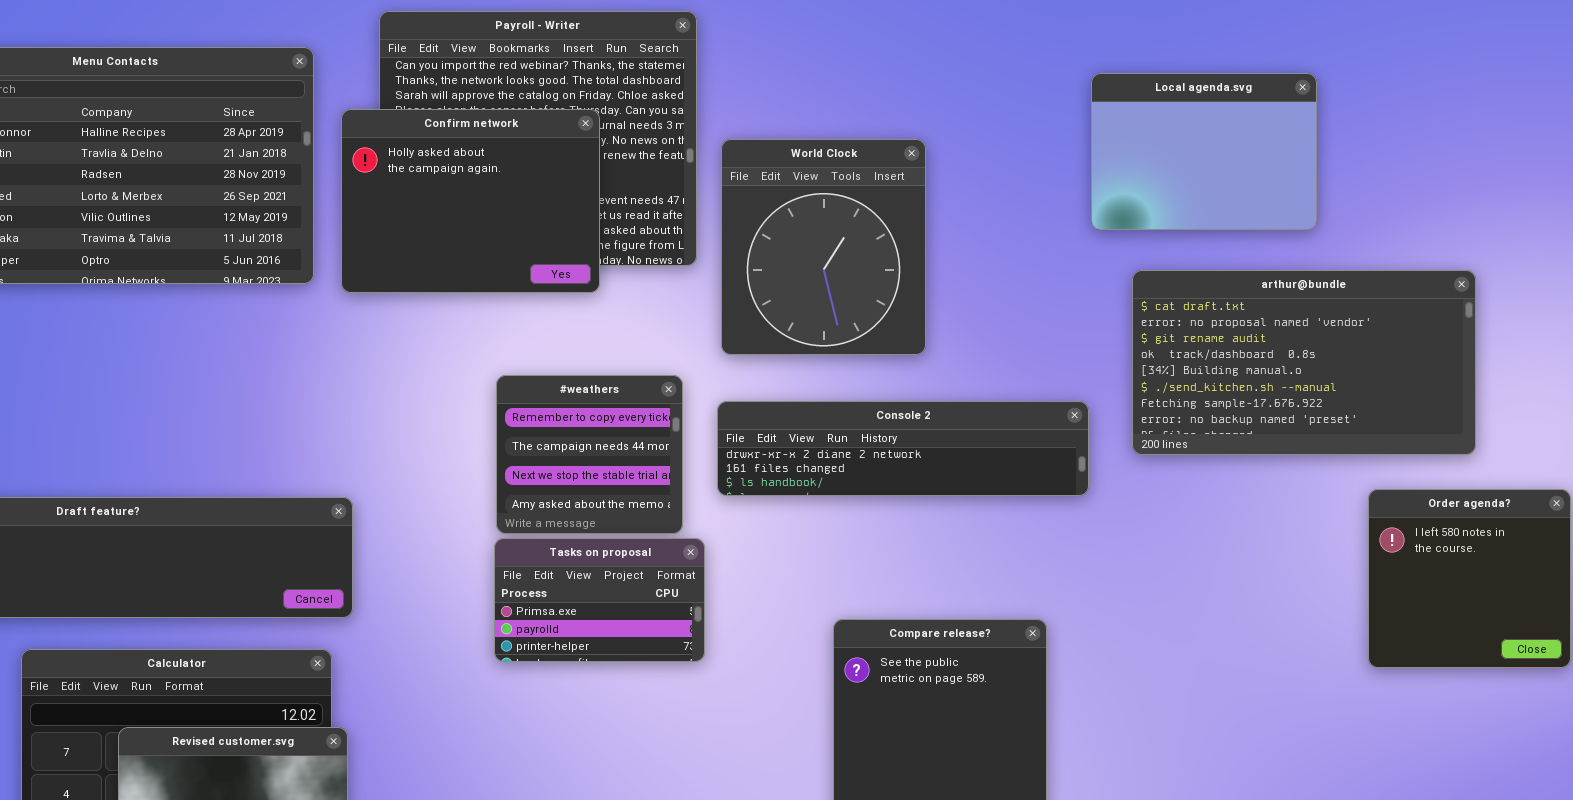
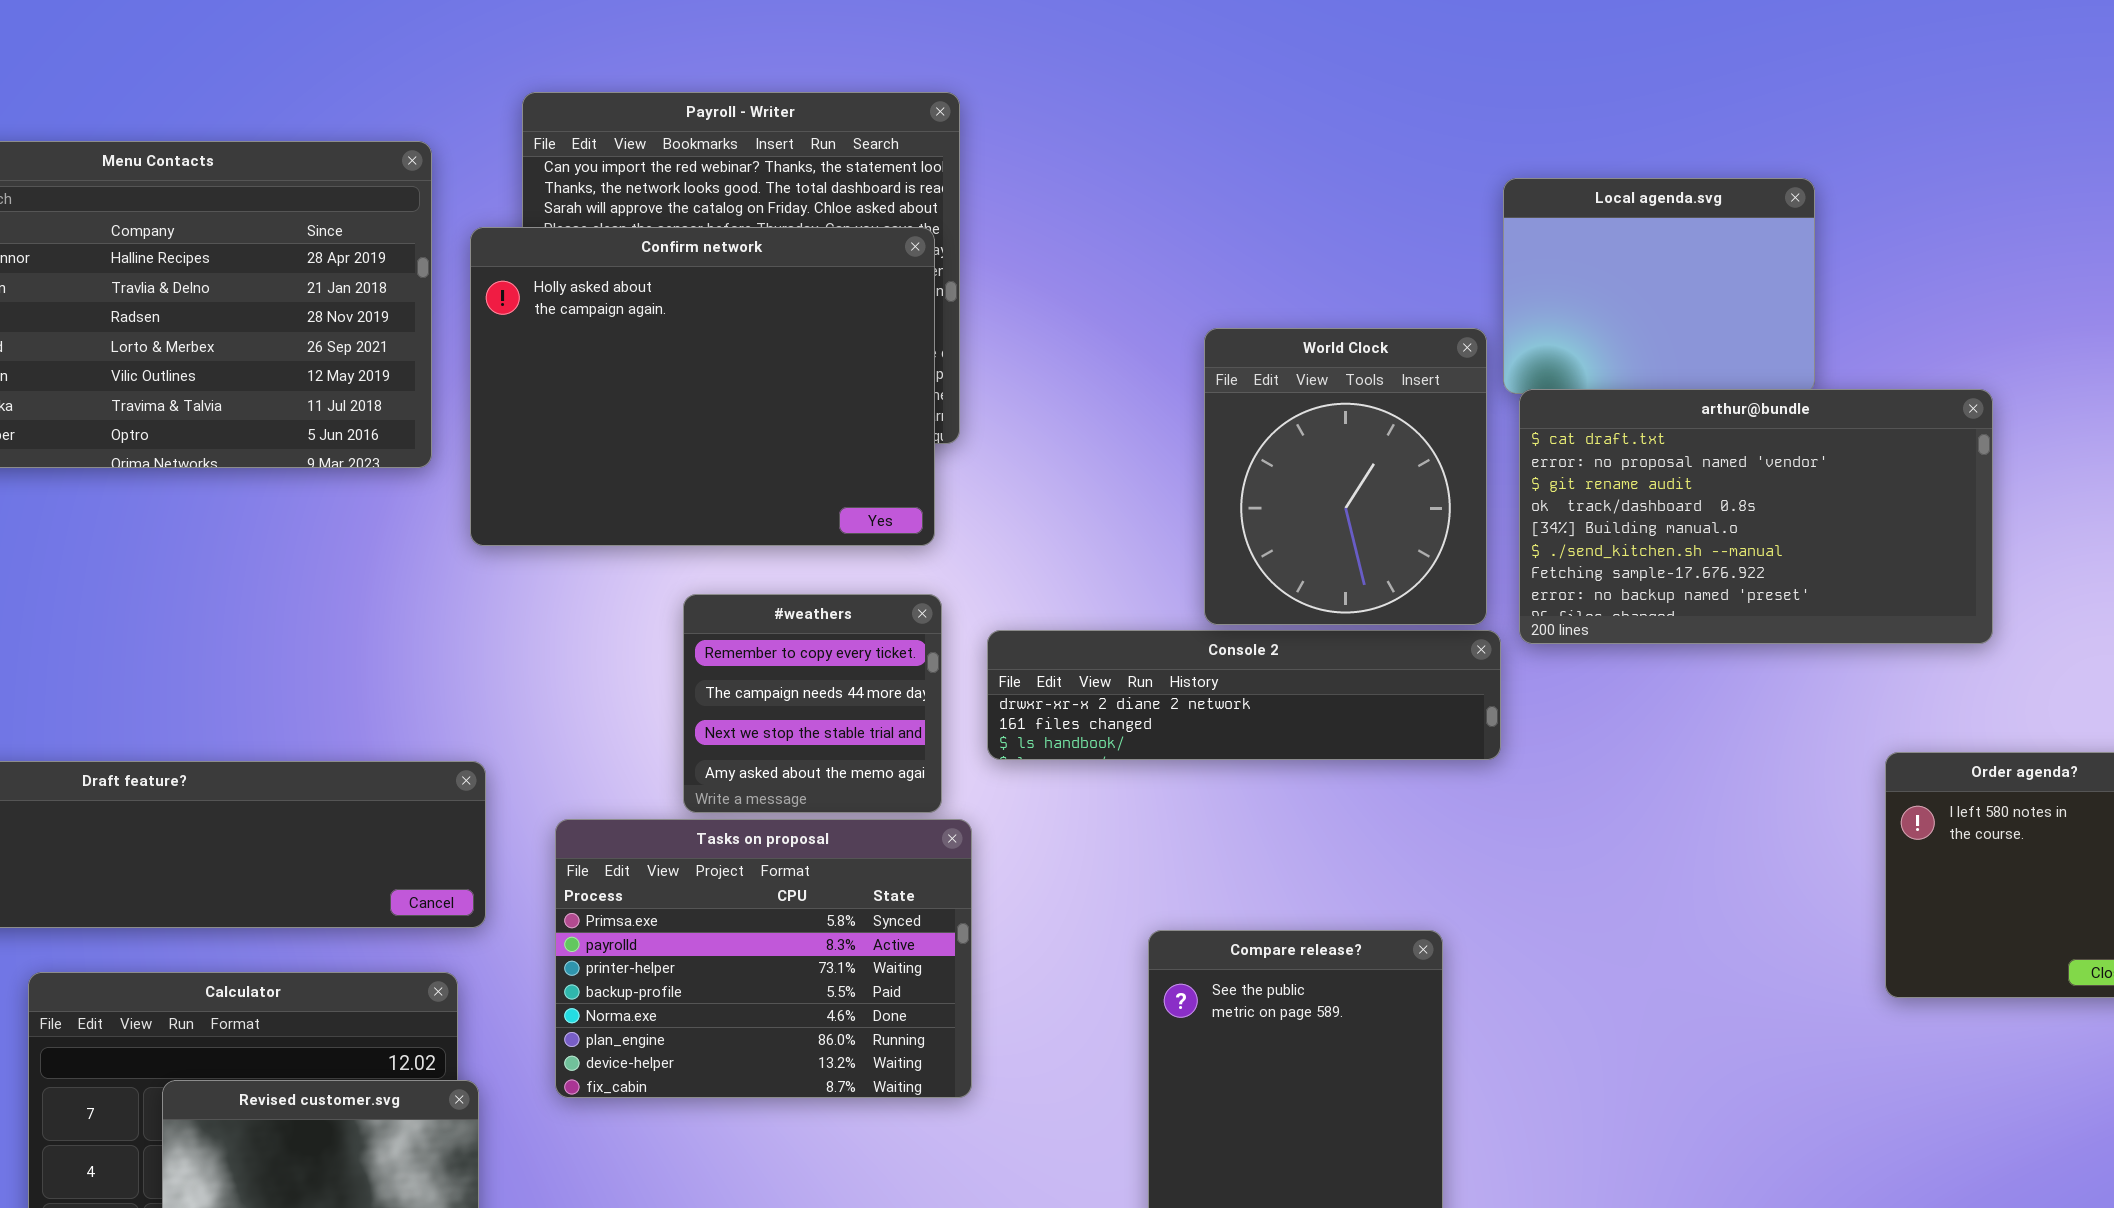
Confirm network: [341,109,600,293] -> [470,227,935,546], resized
World Clock: [721,139,926,355] -> [1204,328,1487,625], moved
arthur@bundle: [1132,270,1476,455] -> [1519,389,1993,644], moved
Tasks on proposal: [494,538,705,662] -> [555,819,972,1098], resized

